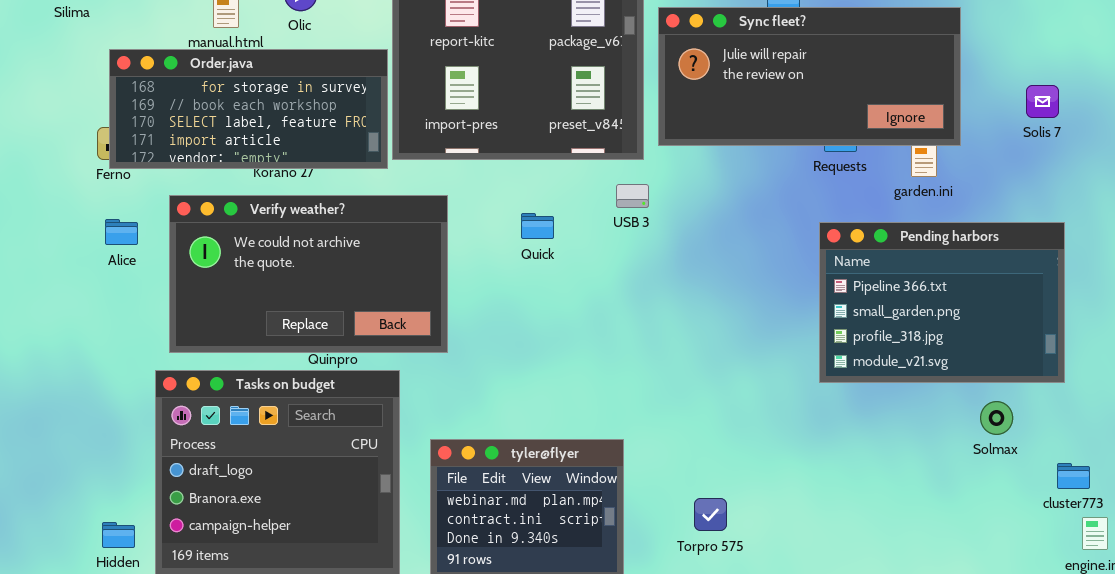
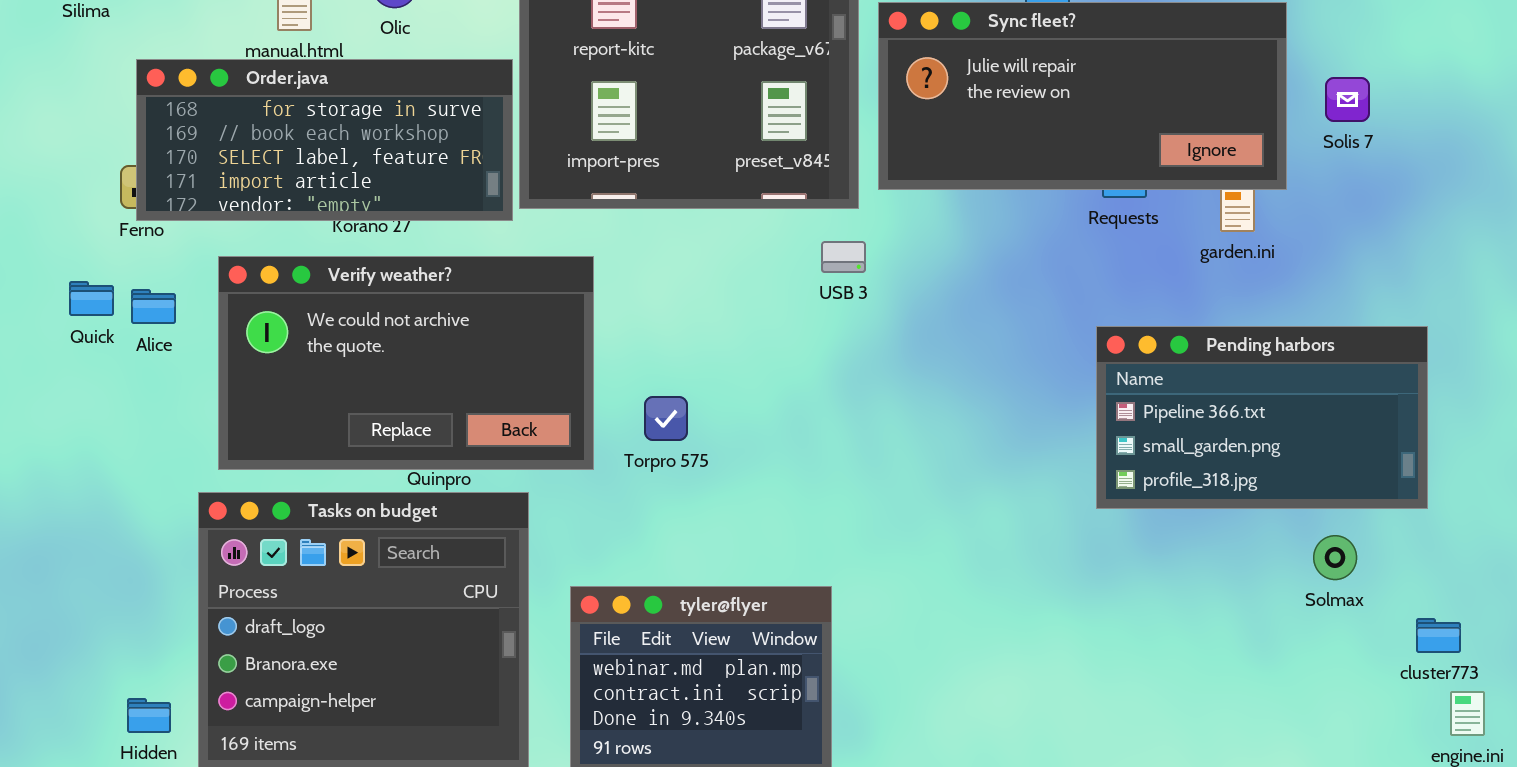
Solis 7: [1026,85,1059,118] -> [1325,77,1370,122], moved
Quick: [521,213,554,239] -> [69,281,114,316], moved
Pending harbors: [819,222,1065,383] -> [1096,326,1428,509], resized
Torpro 575: [694,498,727,531] -> [644,396,688,441], moved

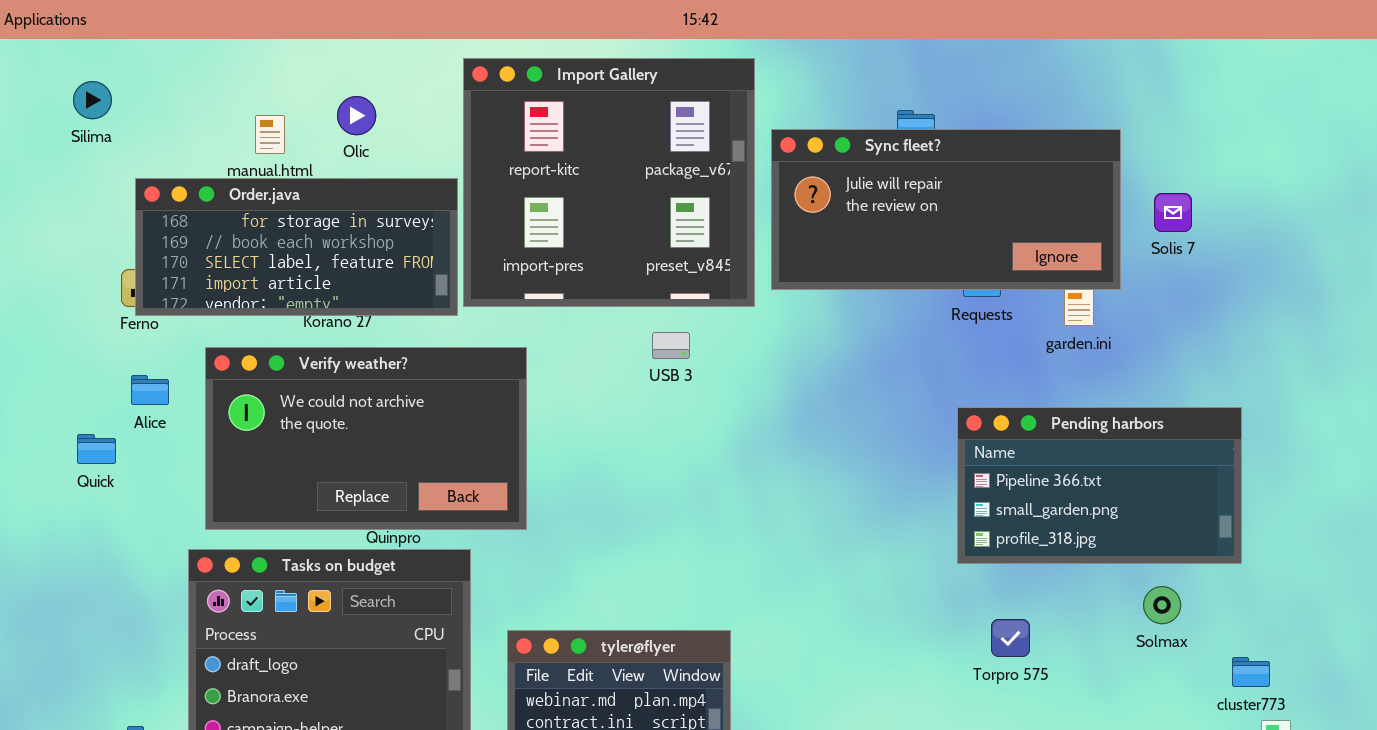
USB 3: [821,241,866,273] -> [652,332,690,359], moved
Quick: [69,281,114,316] -> [77,434,116,464], moved
Torpro 575: [644,396,688,441] -> [991,619,1030,657], moved

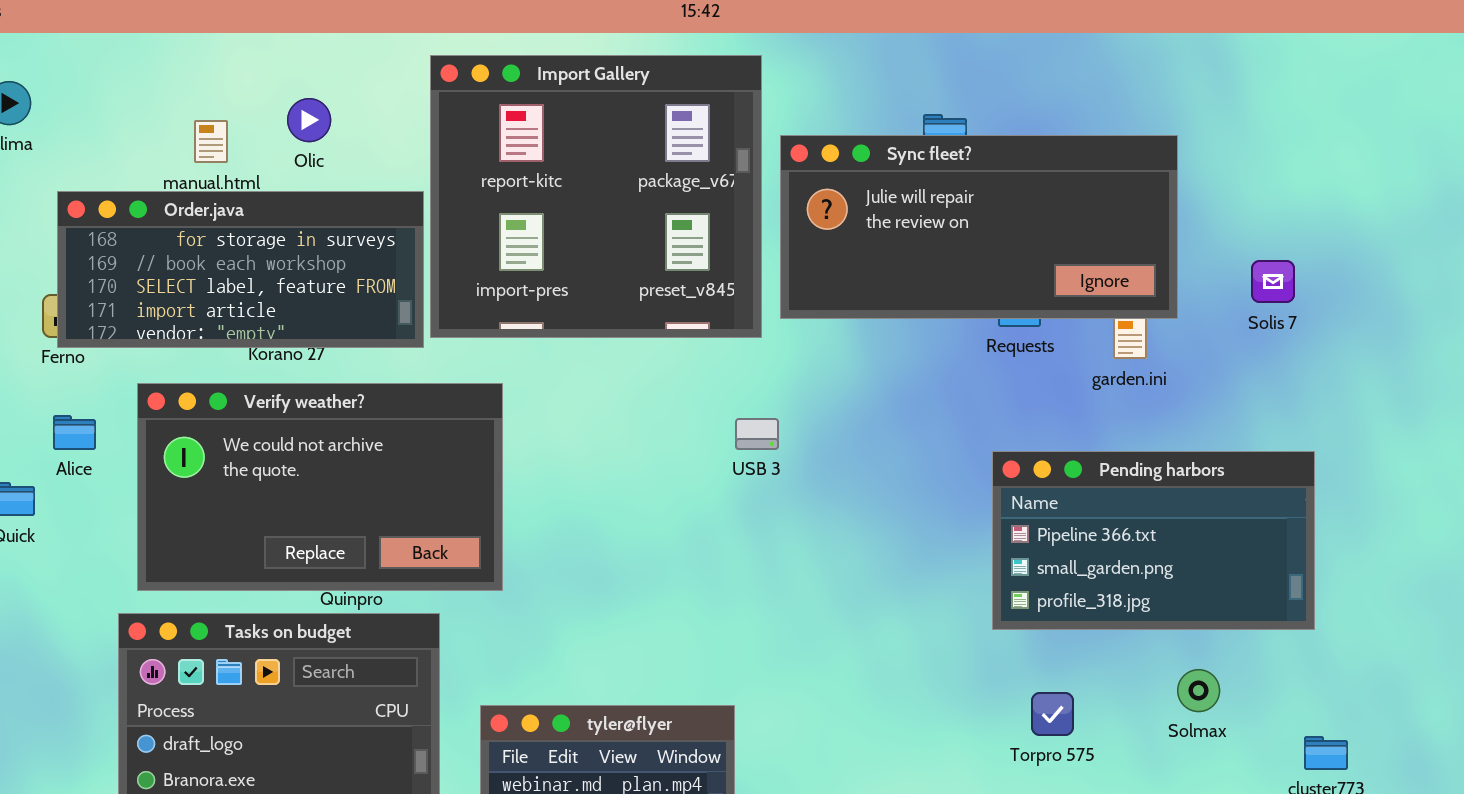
Solis 7: [1154,193,1192,232] -> [1251,260,1295,303], moved
USB 3: [652,332,690,359] -> [735,418,779,450], moved
Solmax: [1143,586,1181,624] -> [1177,669,1220,712], moved

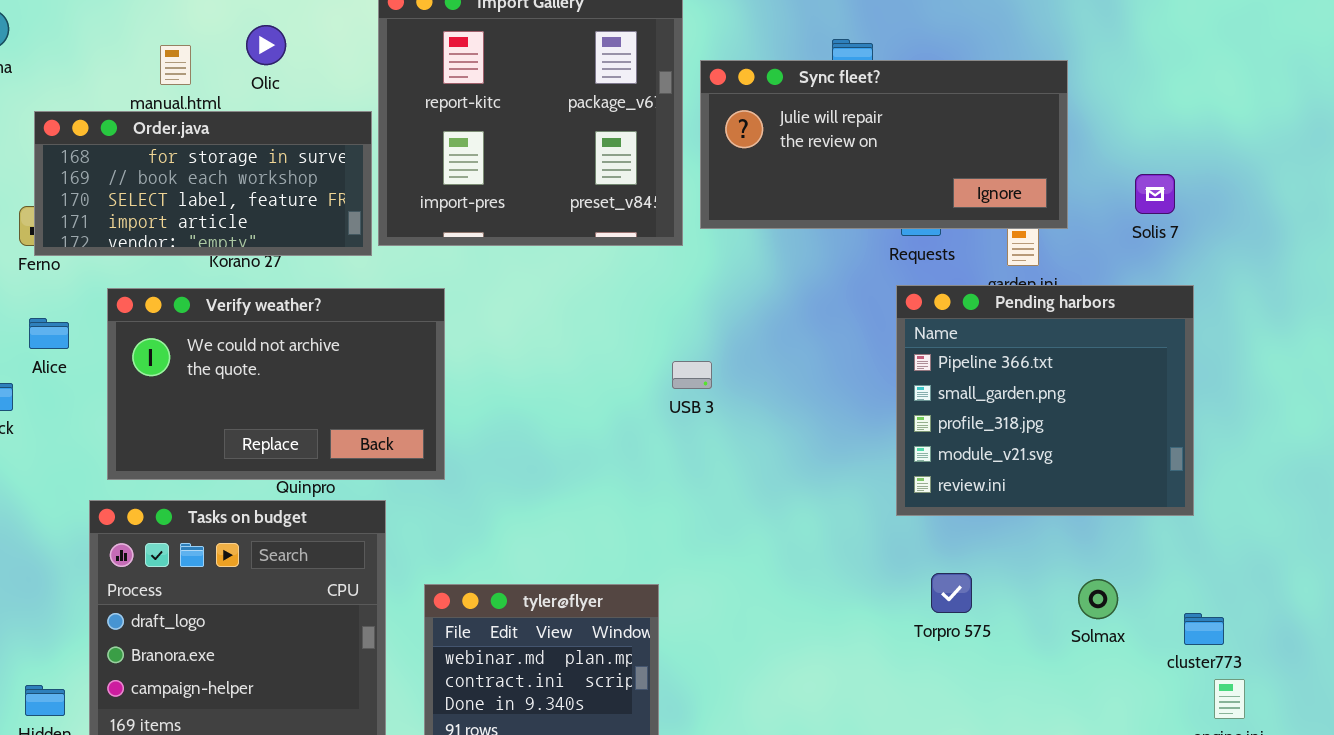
USB 3: [735,418,779,450] -> [672,361,712,389], moved
Pending harbors: [992,451,1315,630] -> [896,285,1194,516], resized
Solmax: [1177,669,1220,712] -> [1078,579,1118,619], moved

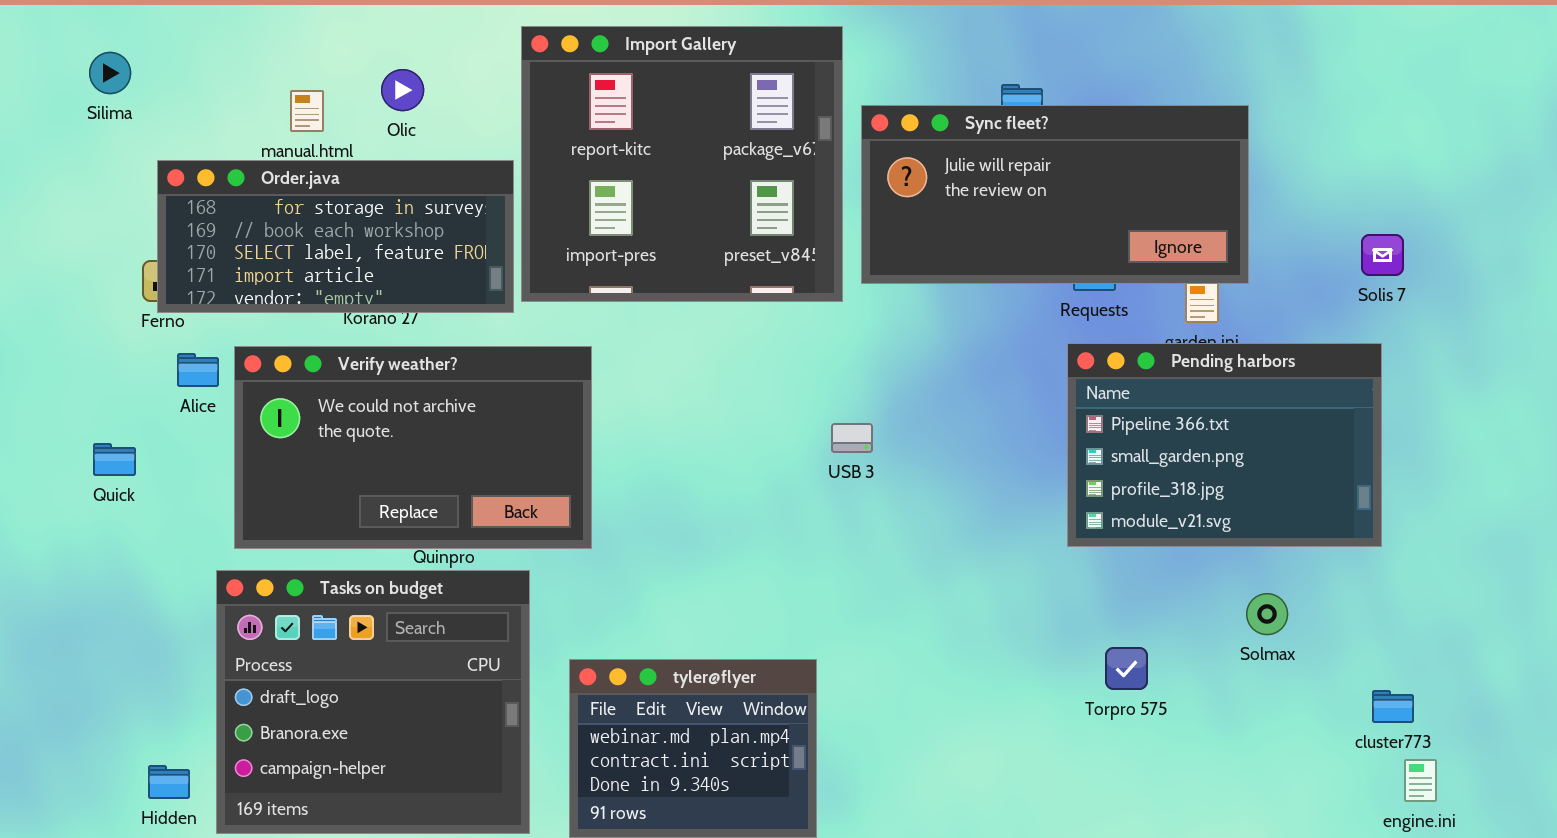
Solis 7: [1135,174,1175,214] -> [1361,234,1404,276], moved
Pending harbors: [896,285,1194,516] -> [1067,343,1382,547], resized
Alice: [29,318,69,349] -> [177,353,219,387], moved
Solmax: [1078,579,1118,619] -> [1246,593,1288,635], moved

